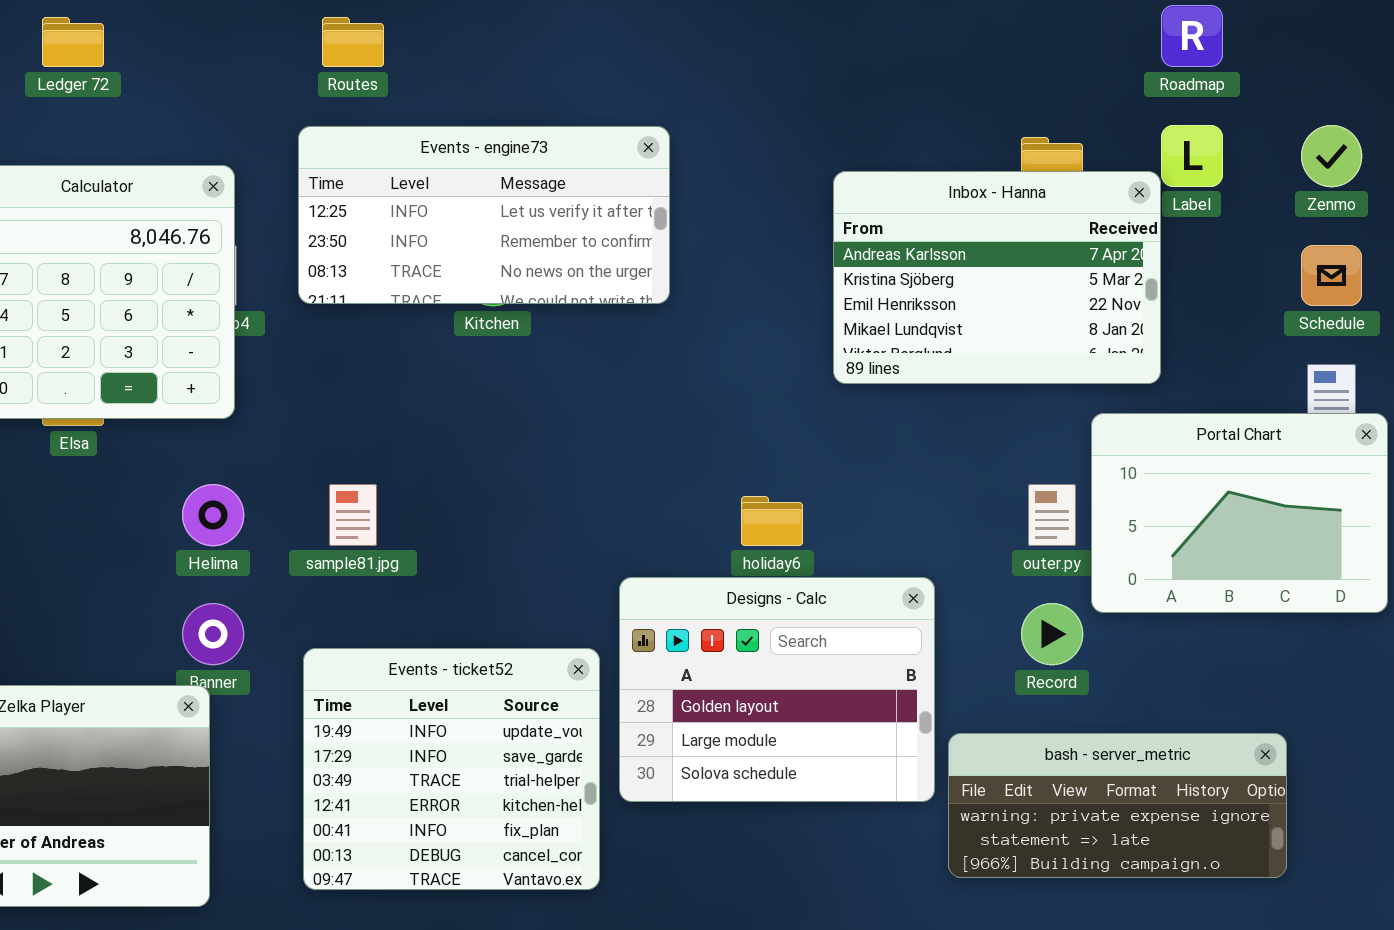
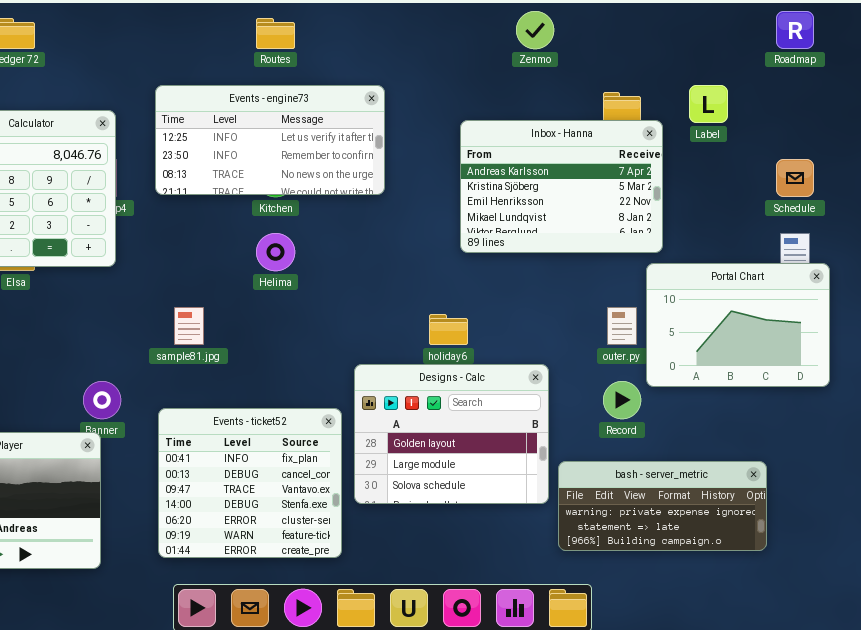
Roadmap: [1161,5,1223,67] -> [776,11,814,49], moved
Routes: [322,17,384,67] -> [256,18,295,49], moved
Zenmo: [1301,125,1362,187] -> [516,11,554,49], moved
Inbox - Hanna: [833,171,1161,384] -> [460,120,663,253], moved
Helima: [182,484,244,546] -> [256,233,295,271], moved
Events - ticket52: [303,648,600,890] -> [158,408,342,558], scrolled down 4 rows

